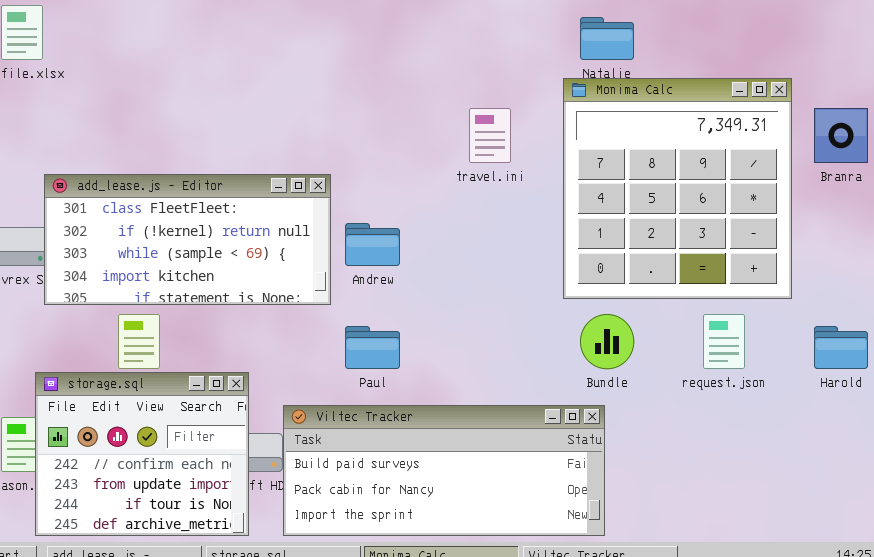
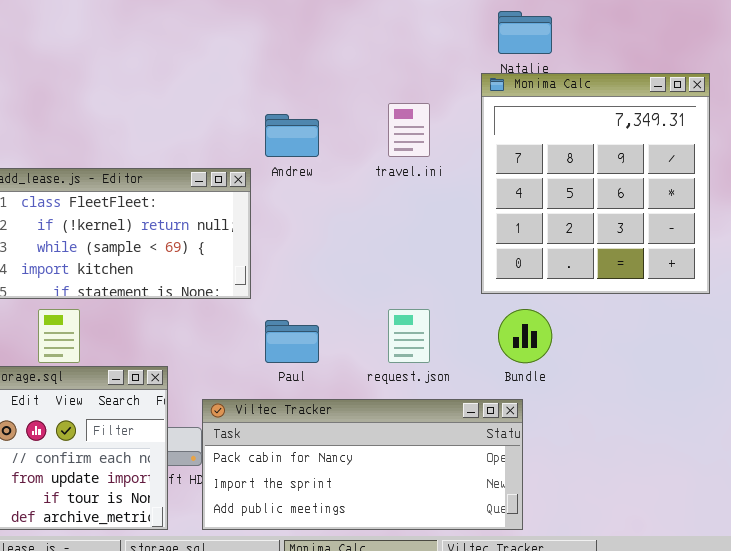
Andrew: [345,223,400,266] -> [265,114,319,157], moved
request.json: [703,314,745,369] -> [388,309,430,363], moved
Viltec Tracker: [283,405,605,536] -> [202,399,523,530], scrolled down 1 row

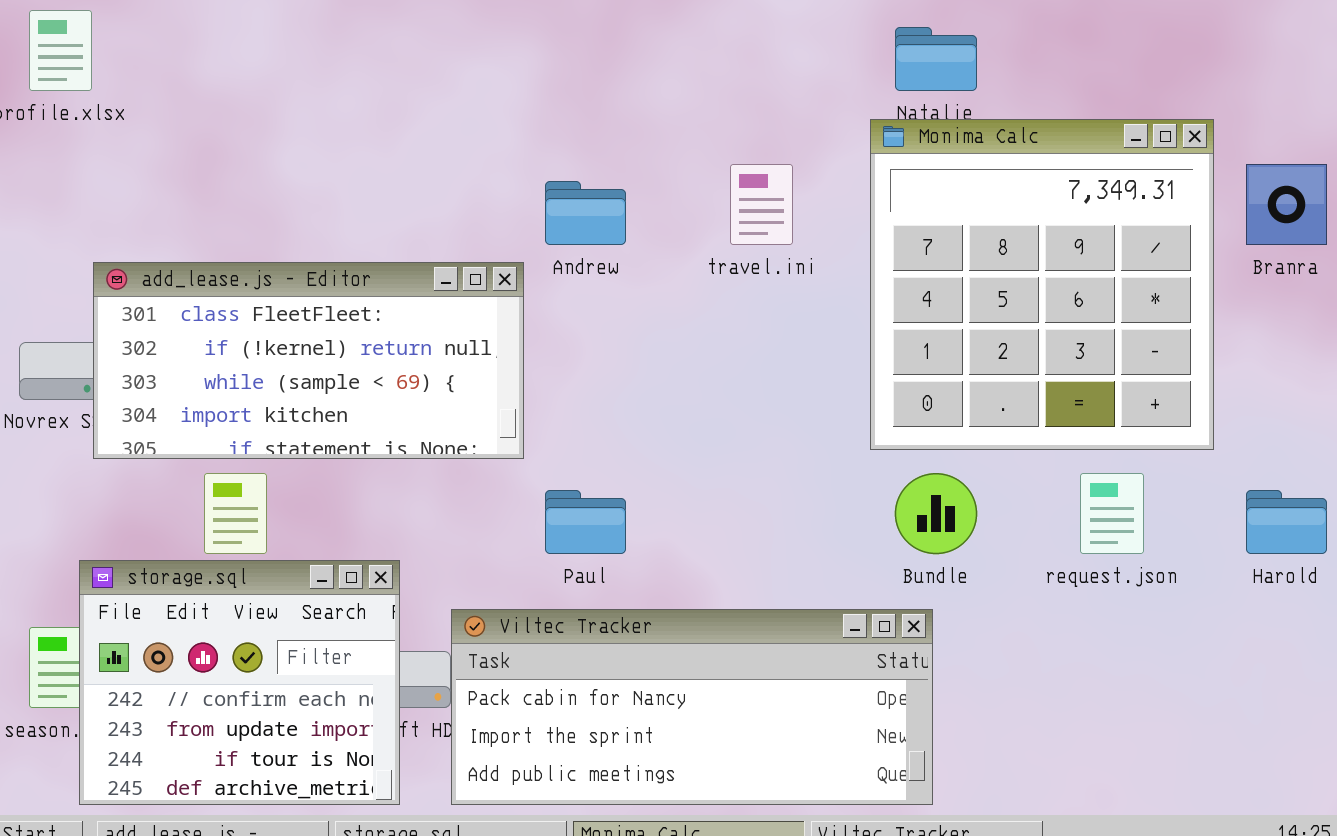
request.json: [388,309,430,363] -> [1080,473,1144,554], moved

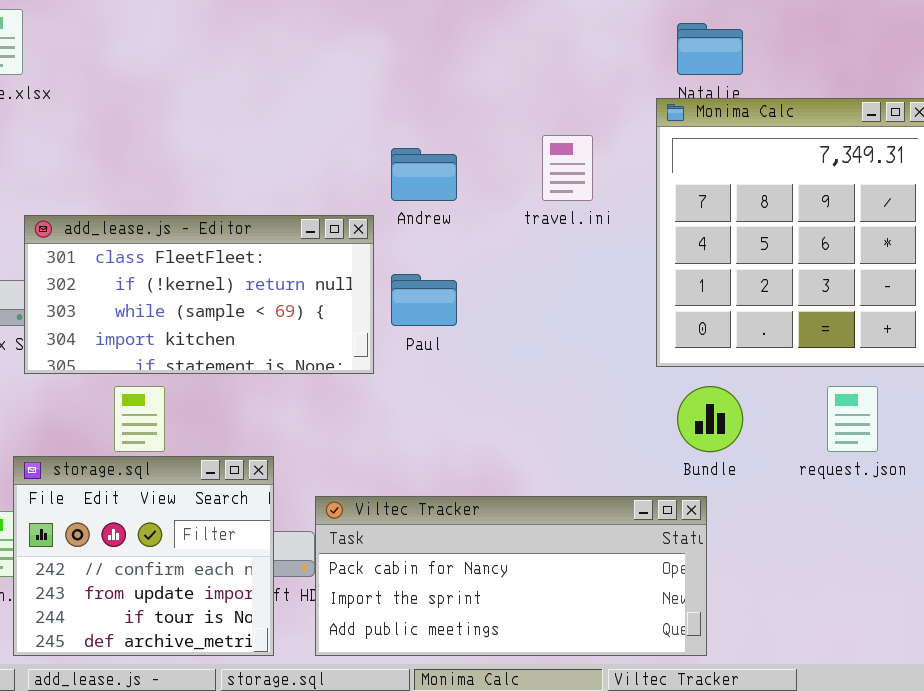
Paul: [545,490,626,554] -> [391,274,457,326], moved

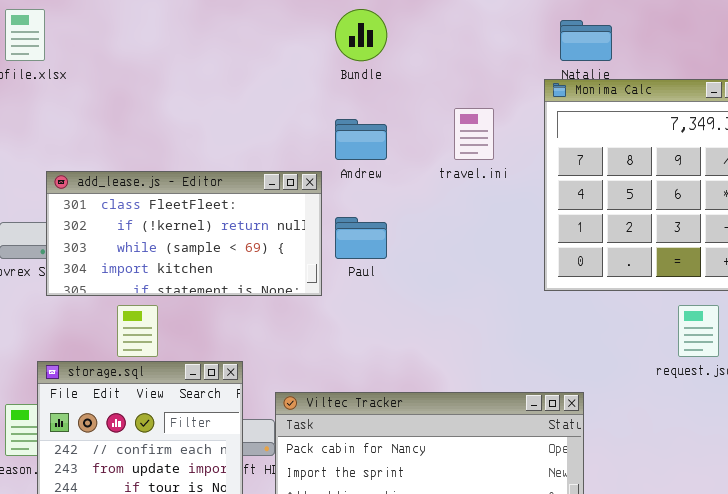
Bundle: [677,386,743,452] -> [335,9,387,61], moved

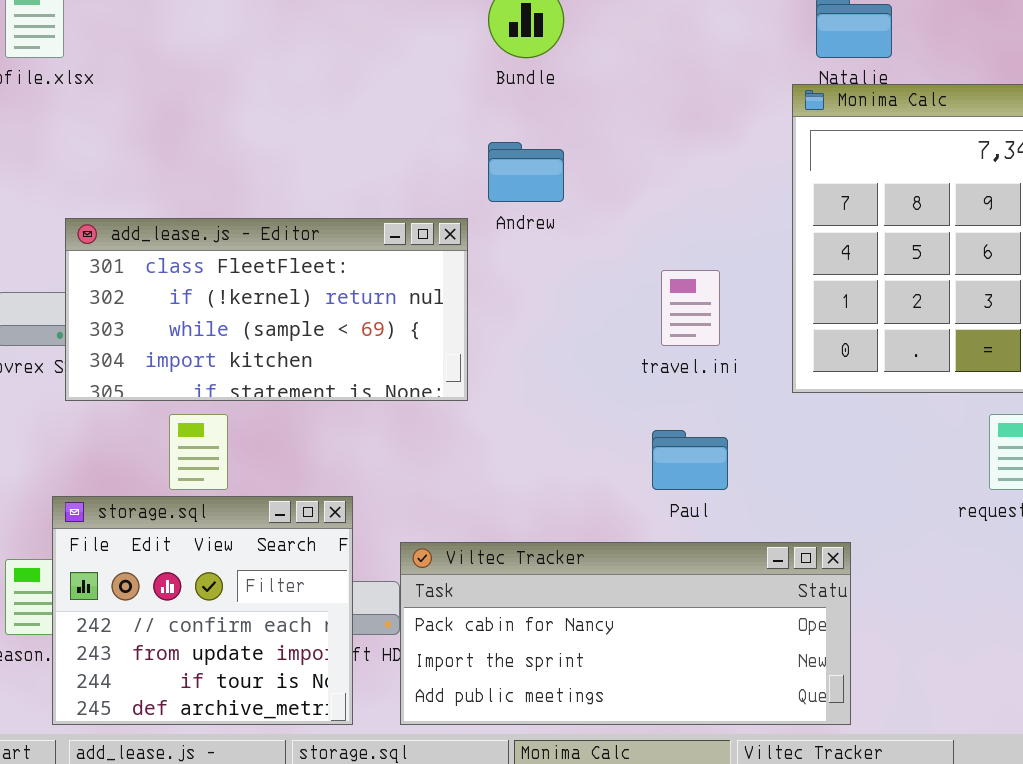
travel.ini: [454,108,494,160] -> [661,270,720,346], moved
Paul: [335,217,387,259] -> [652,430,728,490], moved

